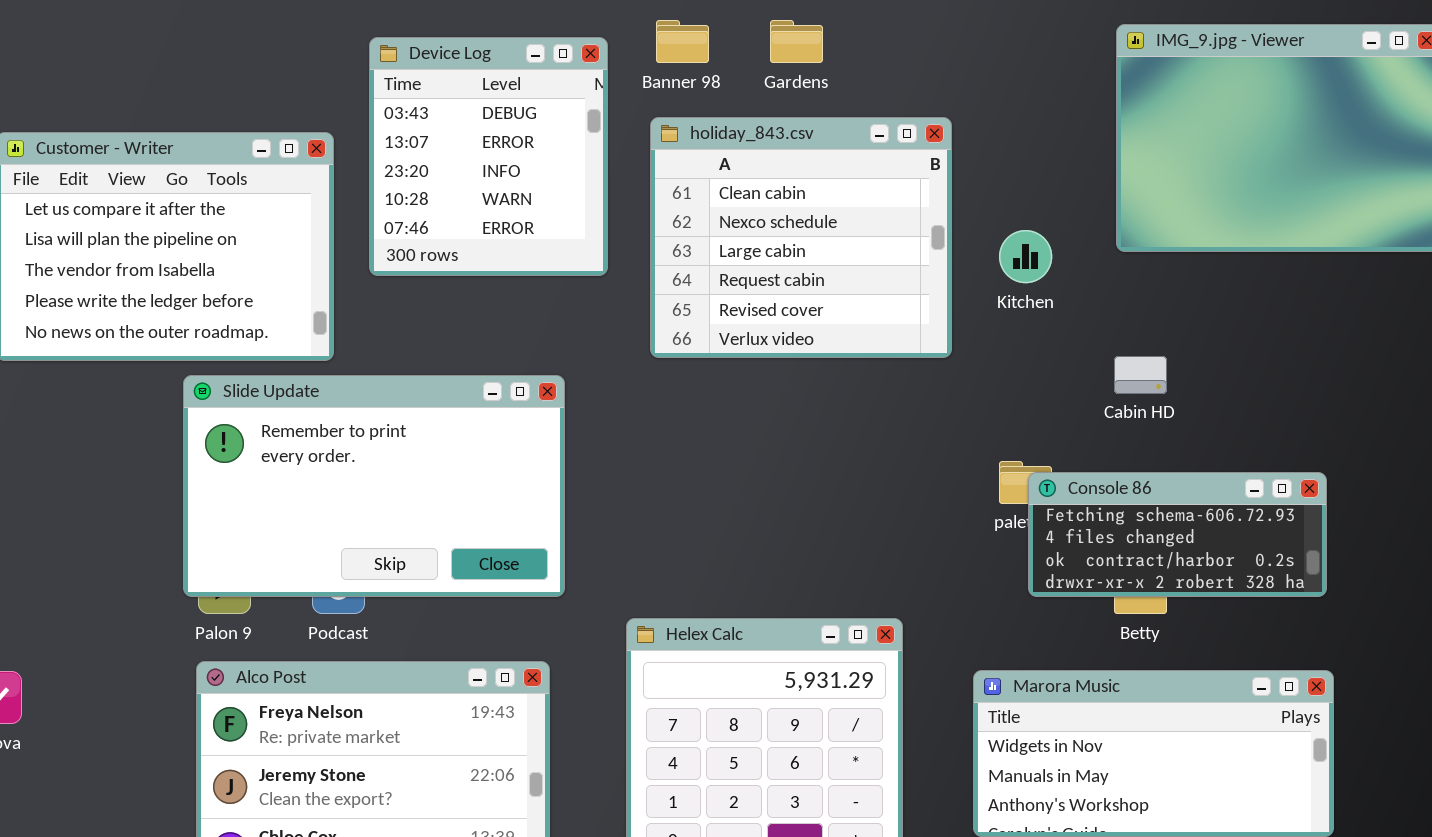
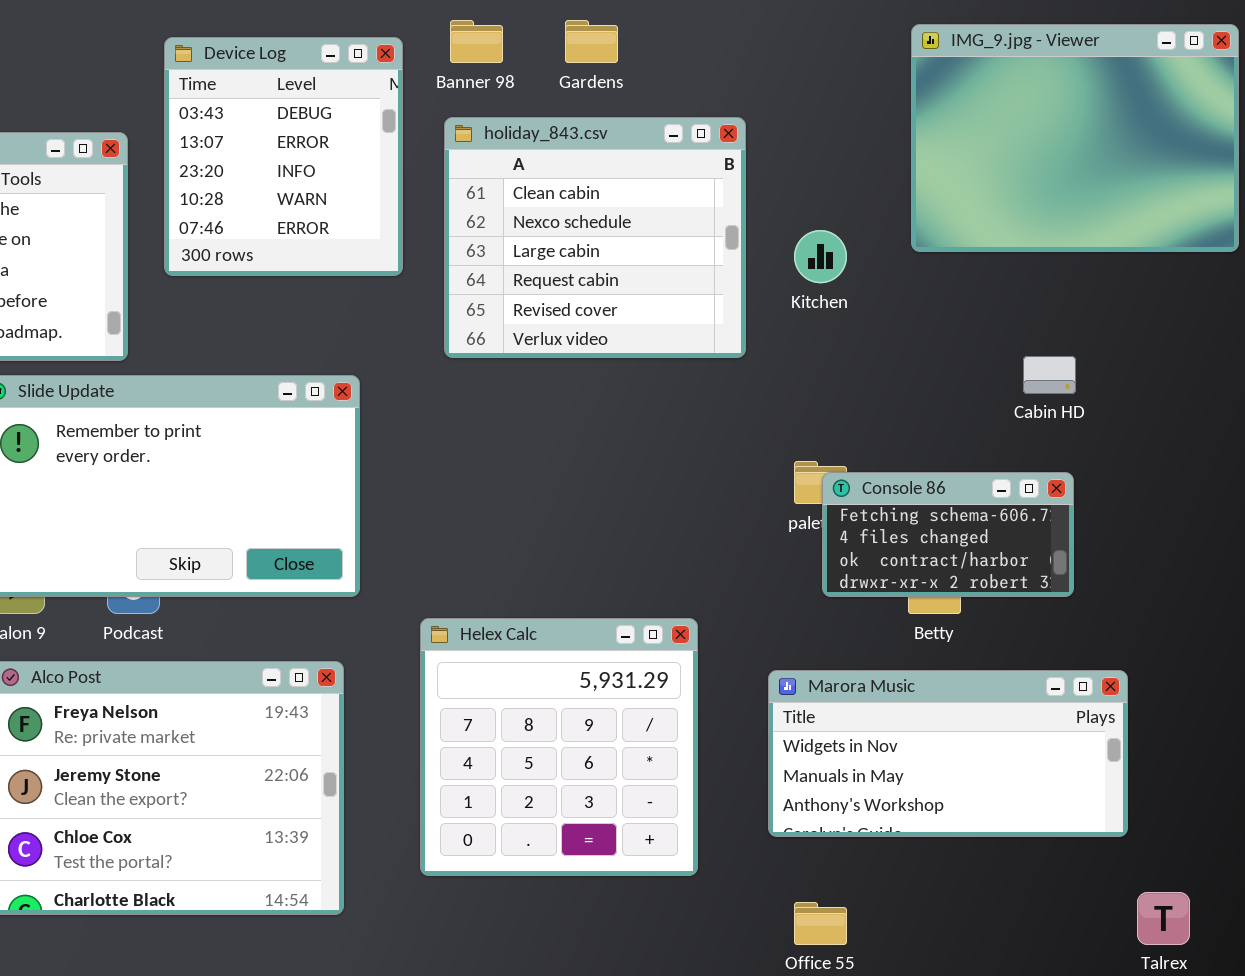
Cabin HD: [1114,356,1167,394] -> [1023,356,1076,394], moved
Console 86: [1028,472,1327,597] -> [822,472,1074,597], resized

